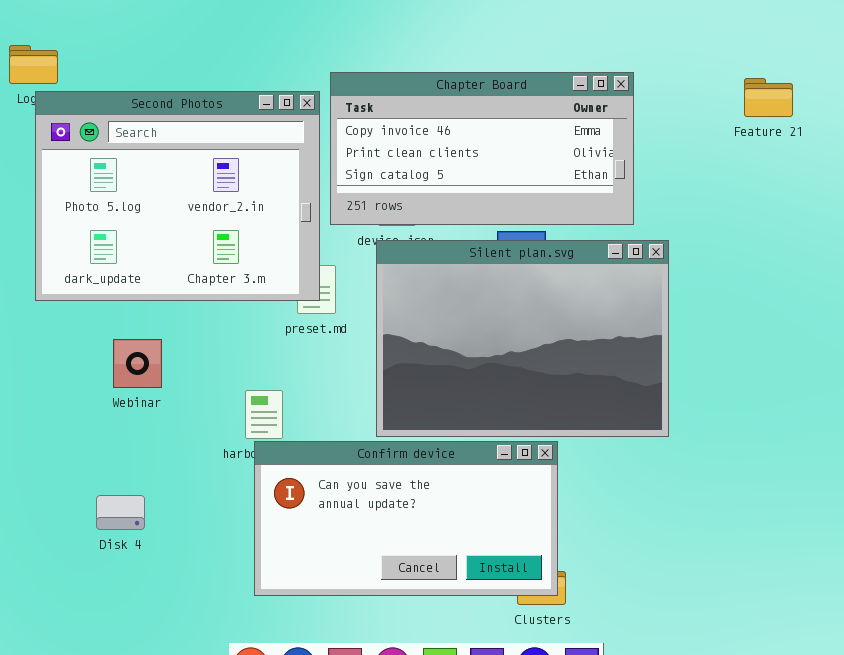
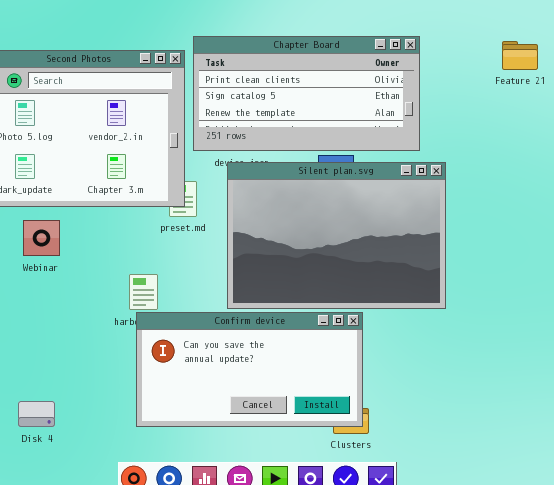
Chapter Board: [330,72,634,225] -> [193,36,420,151], scrolled down 1 row
Webinar: [113,339,162,388] -> [23,220,60,256], moved
Disk 4: [96,495,145,530] -> [18,401,55,427], moved

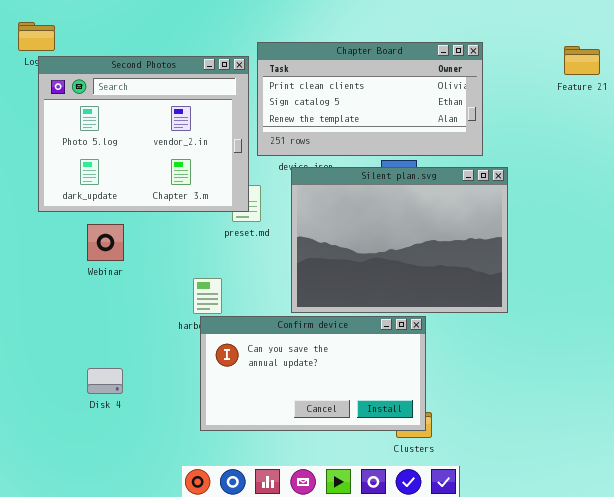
Disk 4: [18,401,55,427] -> [87,368,123,394], moved

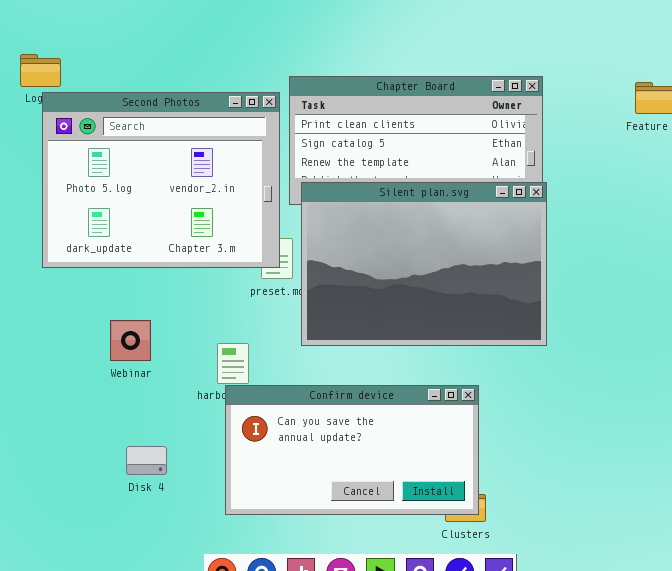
Silent plan.svg: [291,167,508,313] -> [301,182,547,346], moved
Webinar: [87,224,124,261] -> [110,320,151,361], moved
Disk 4: [87,368,123,394] -> [126,446,167,475], moved

